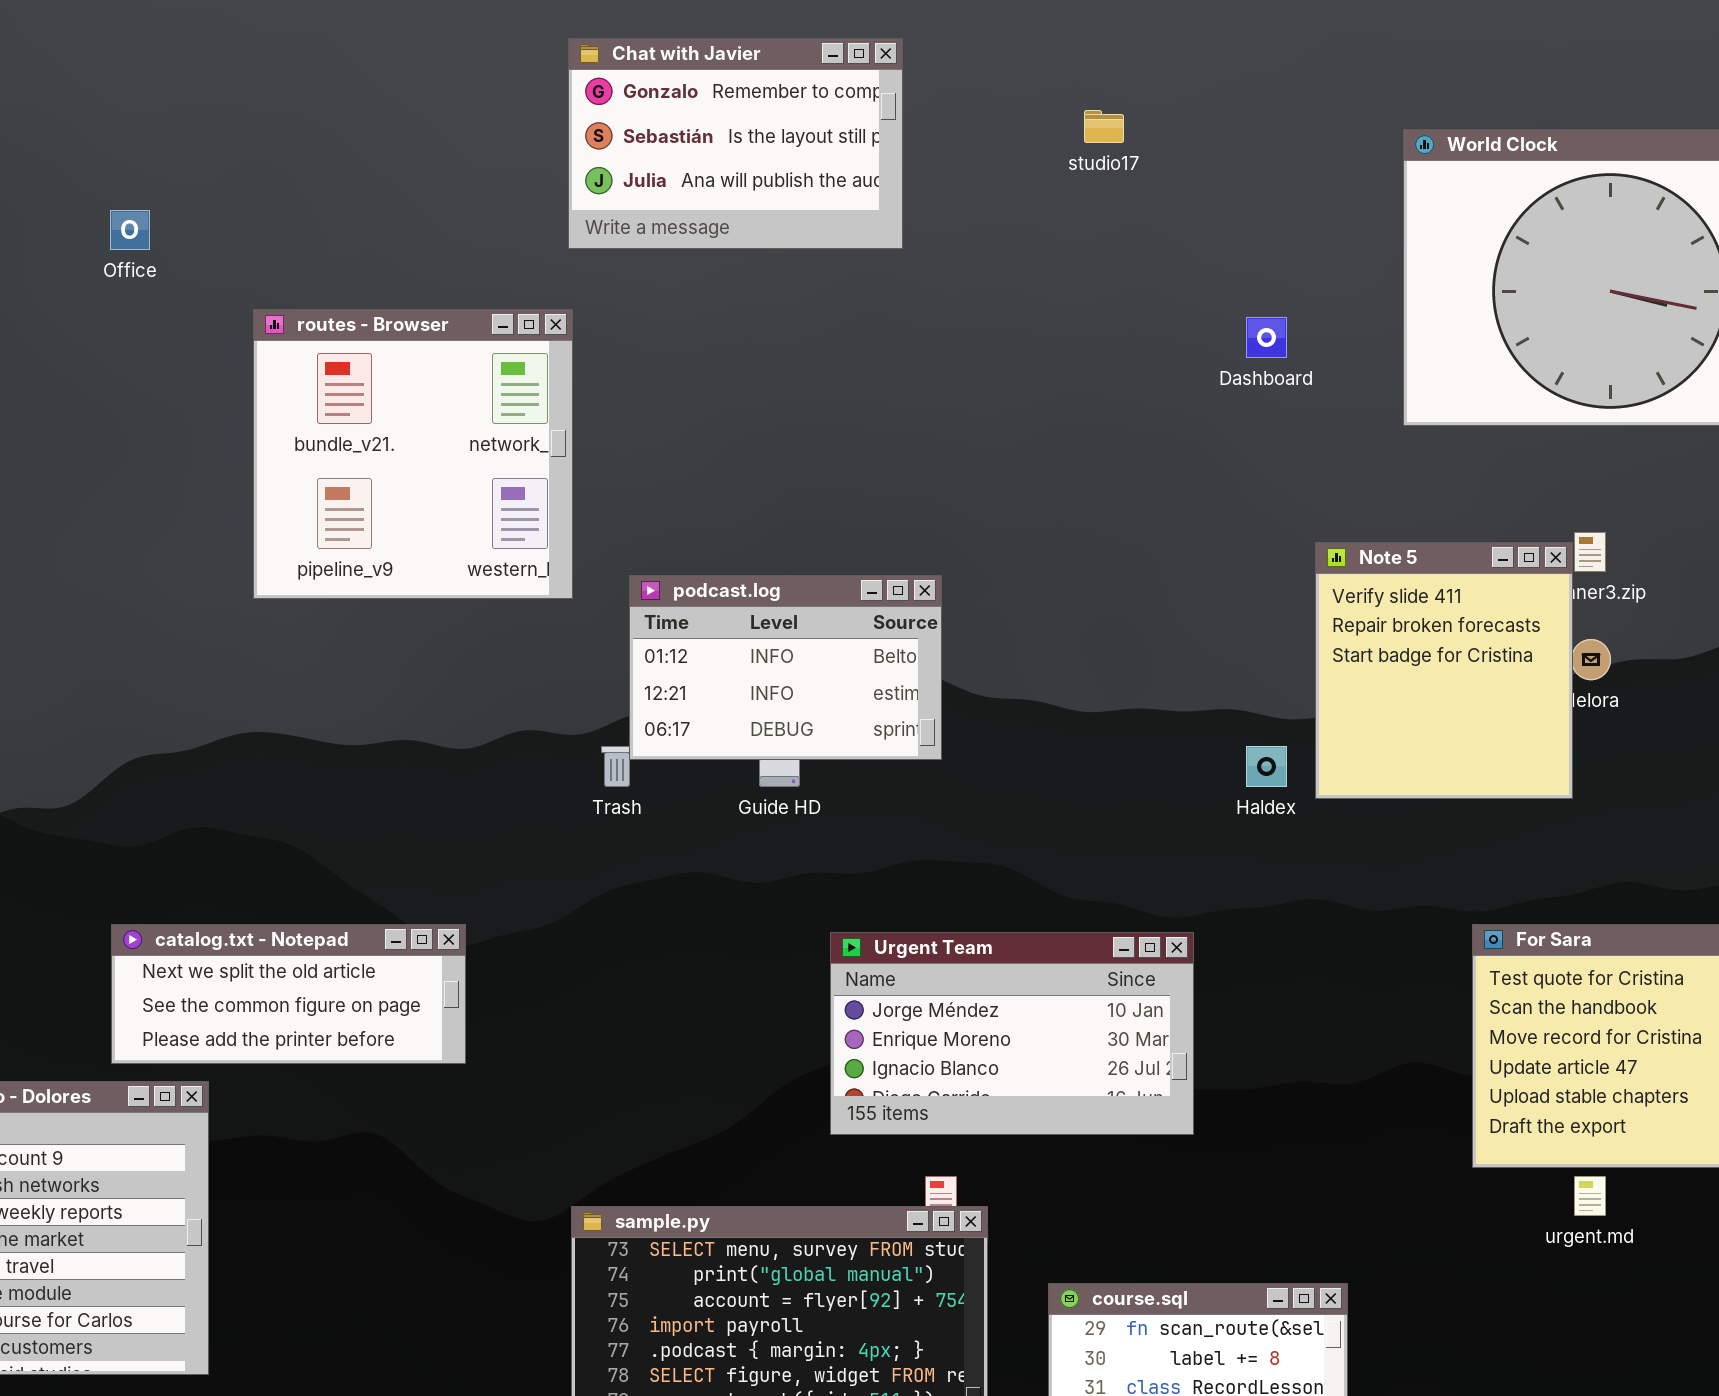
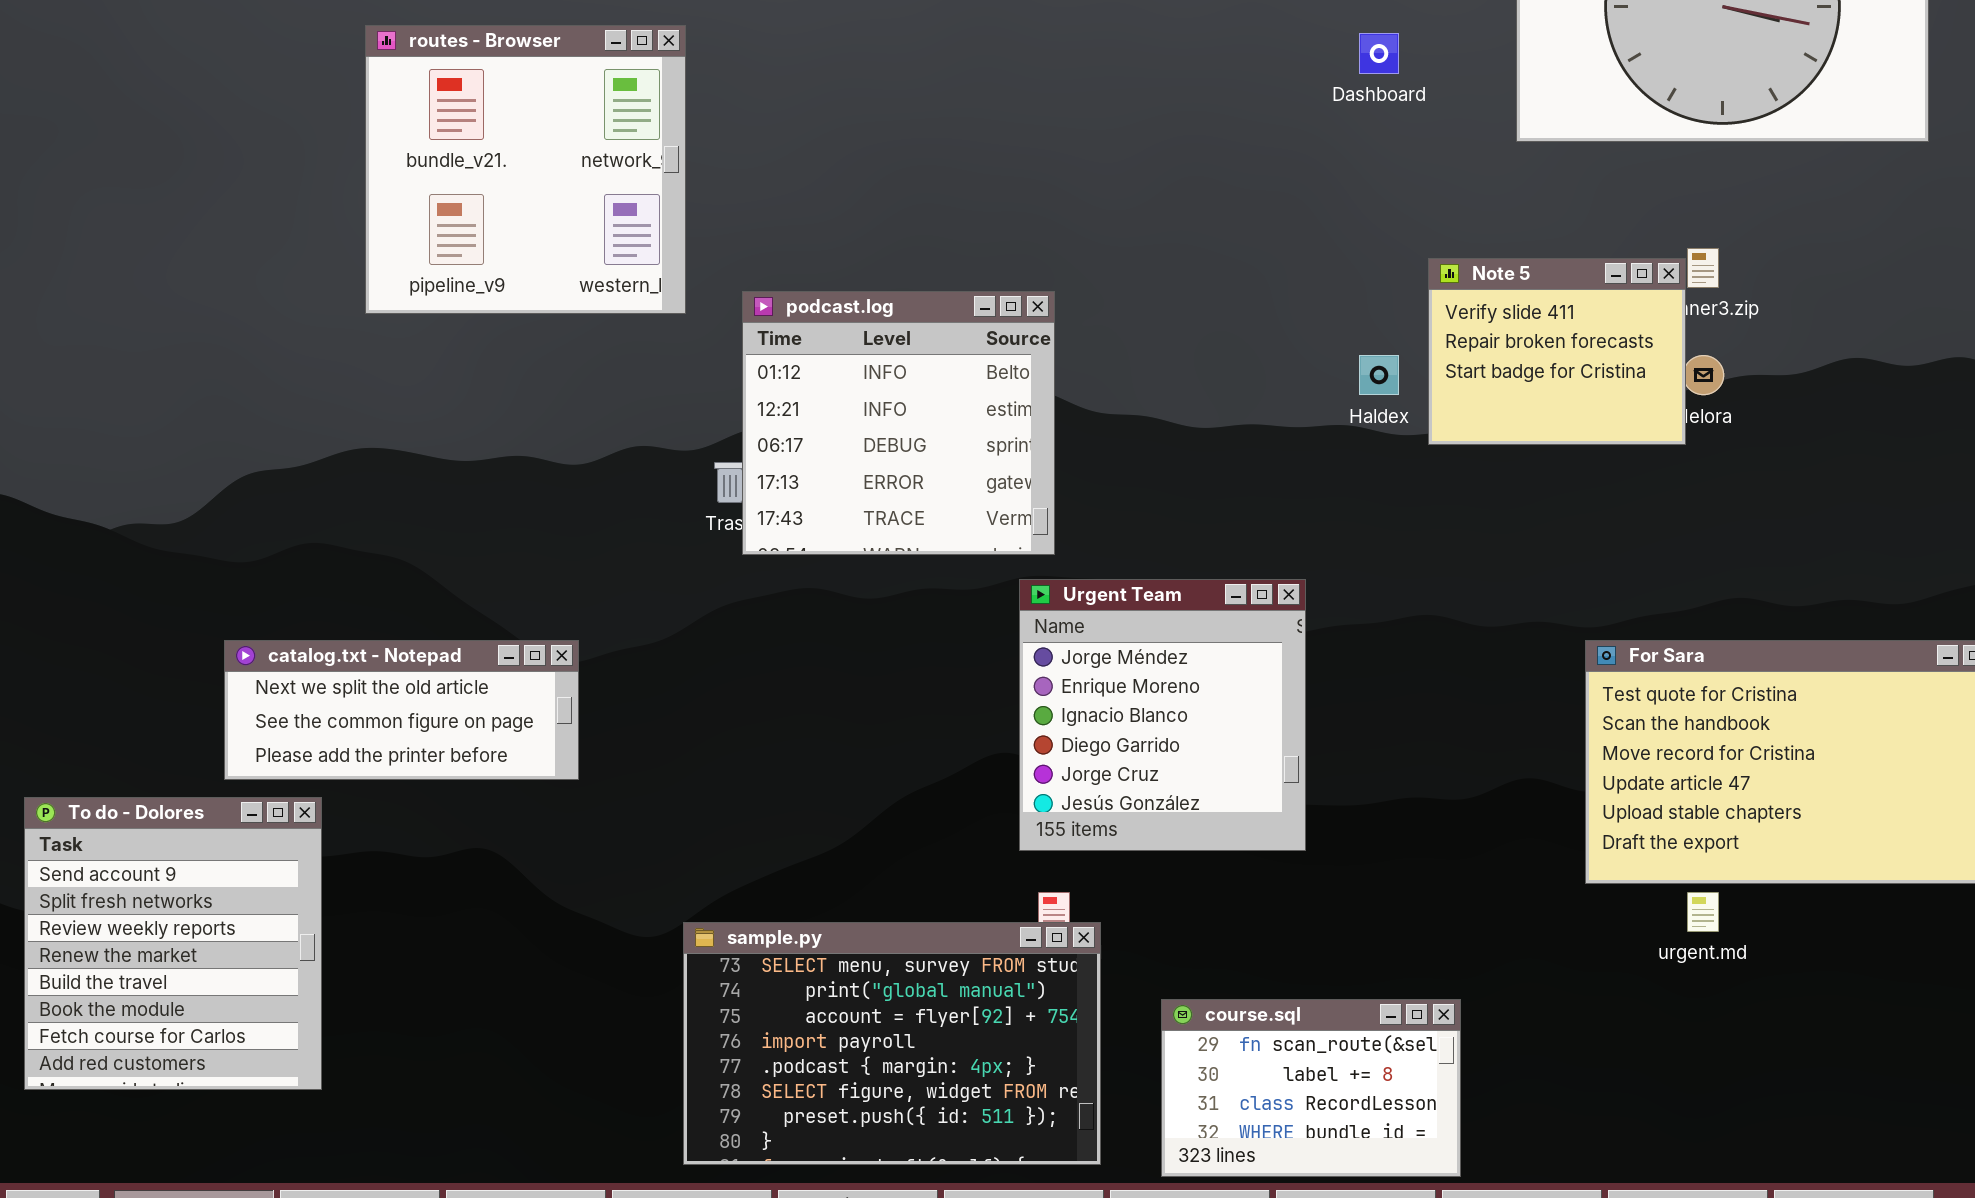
Note 5: [1315,542,1573,799] -> [1428,258,1686,445], resized
podcast.log: [629,575,942,760] -> [742,291,1055,555], resized
Haldex: [1246,746,1287,787] -> [1359,355,1399,395], moved
Urgent Team: [830,932,1194,1135] -> [1019,579,1306,851], resized

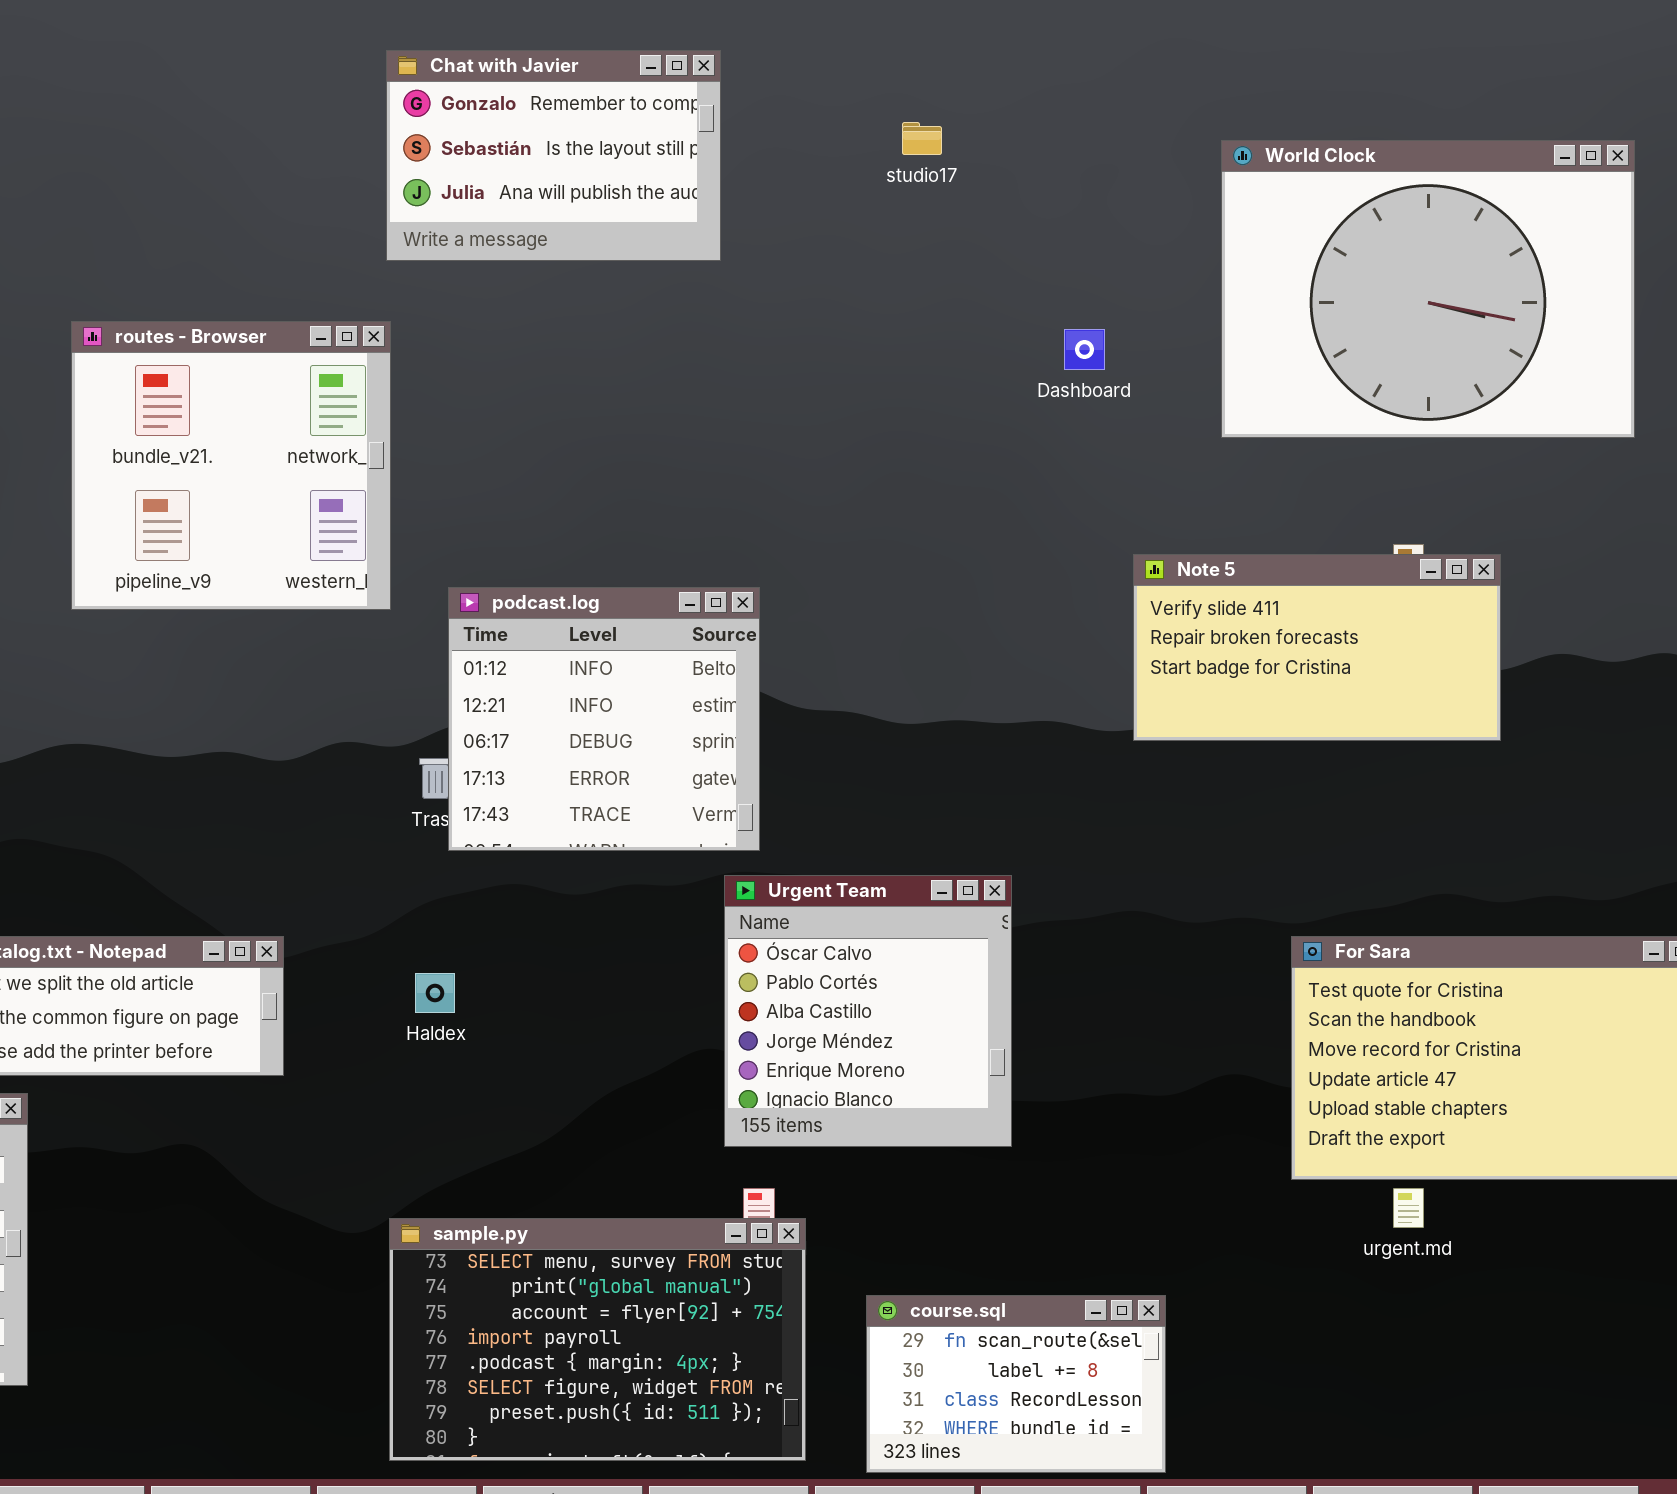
Note 5: [1428,258,1686,445] -> [1133,554,1501,741], resized
Haldex: [1359,355,1399,395] -> [415,973,455,1013], moved
Urgent Team: [1019,579,1306,851] -> [724,875,1012,1147], scrolled up 3 rows

